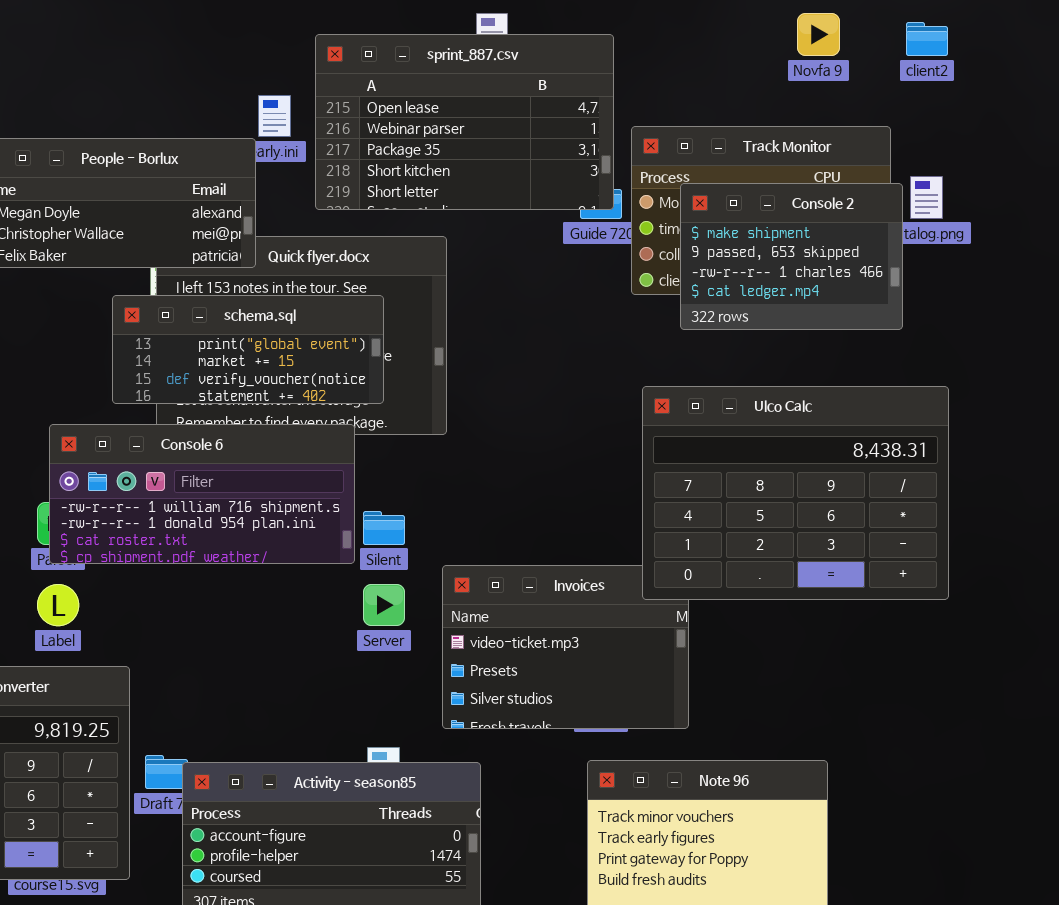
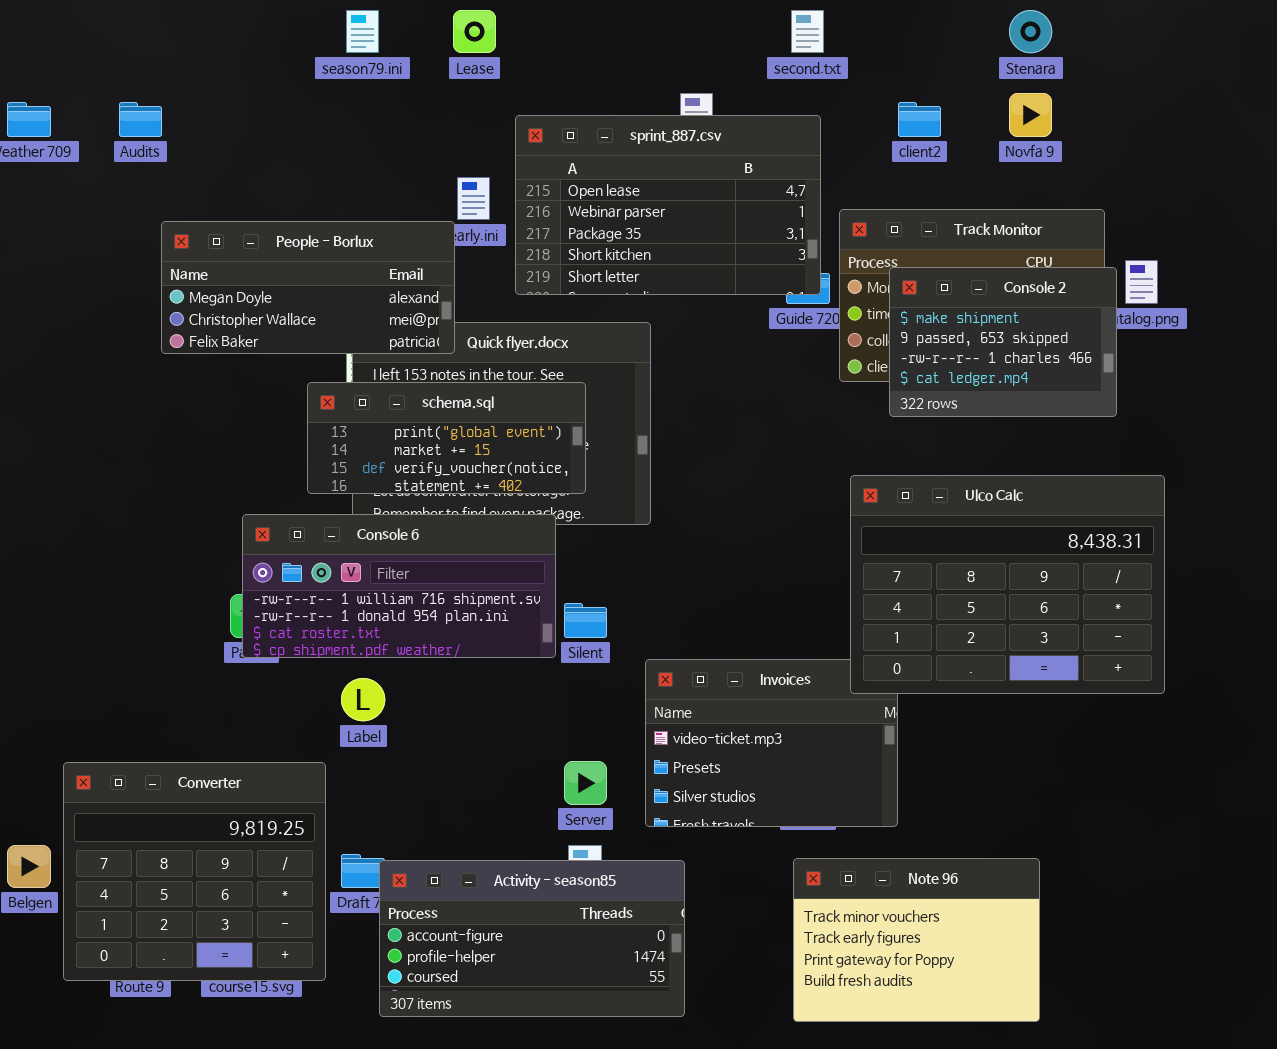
client2: [906,22,948,56] -> [898,102,941,137], moved
Label: [37,584,79,626] -> [341,678,385,721], moved
Server: [363,584,405,626] -> [564,761,607,805], moved

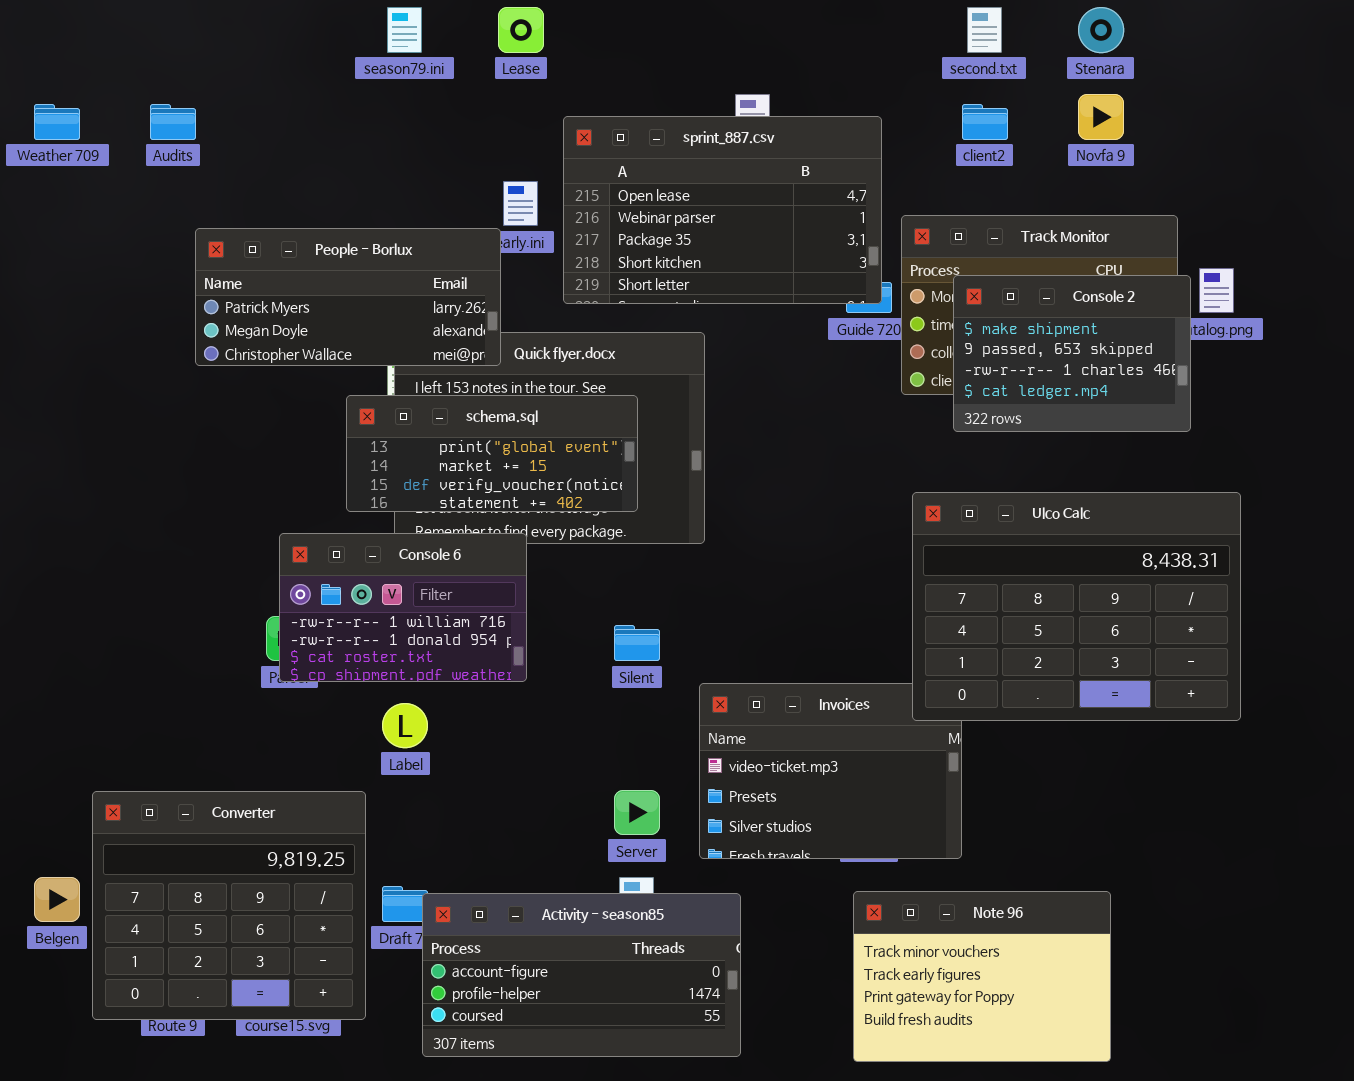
second.txt: [791,10,824,53] -> [967,7,1002,53], moved
People - Borlux: [161,221,455,354] -> [195,228,501,366], scrolled up 1 row
Console 6: [242,514,556,658] -> [279,533,527,682], resized

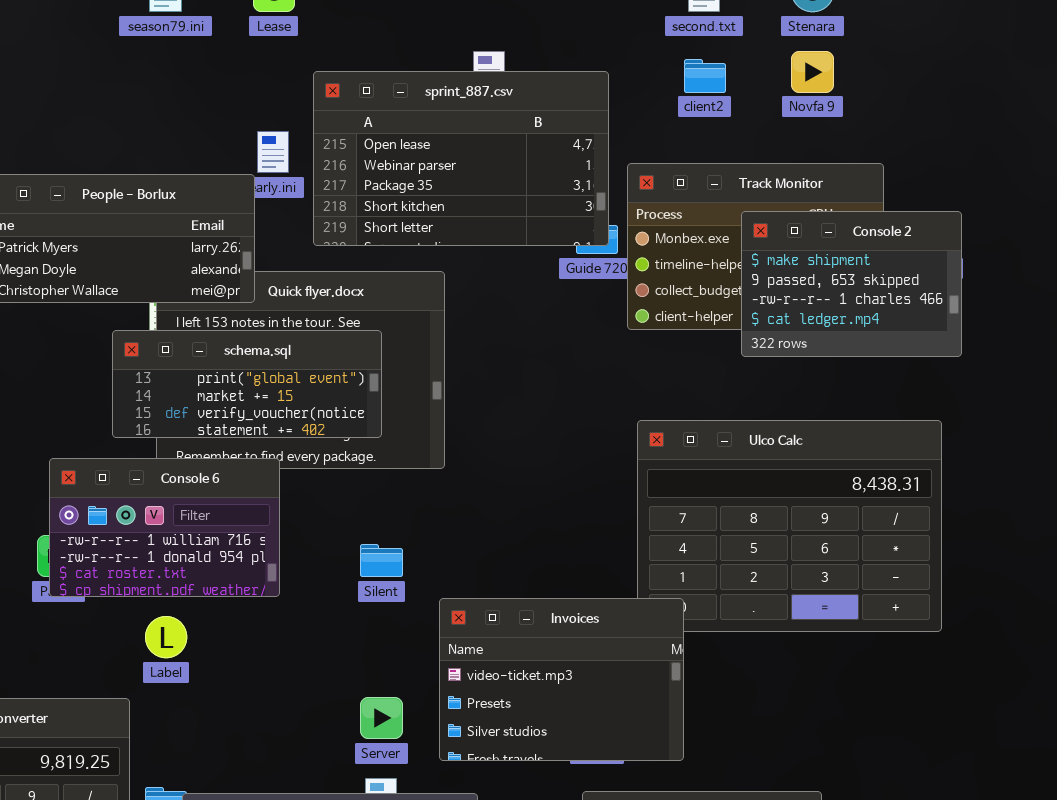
Console 2: [953,275,1191,432] -> [741,211,962,357], moved
Invoices: [699,683,962,859] -> [439,598,684,761], raised

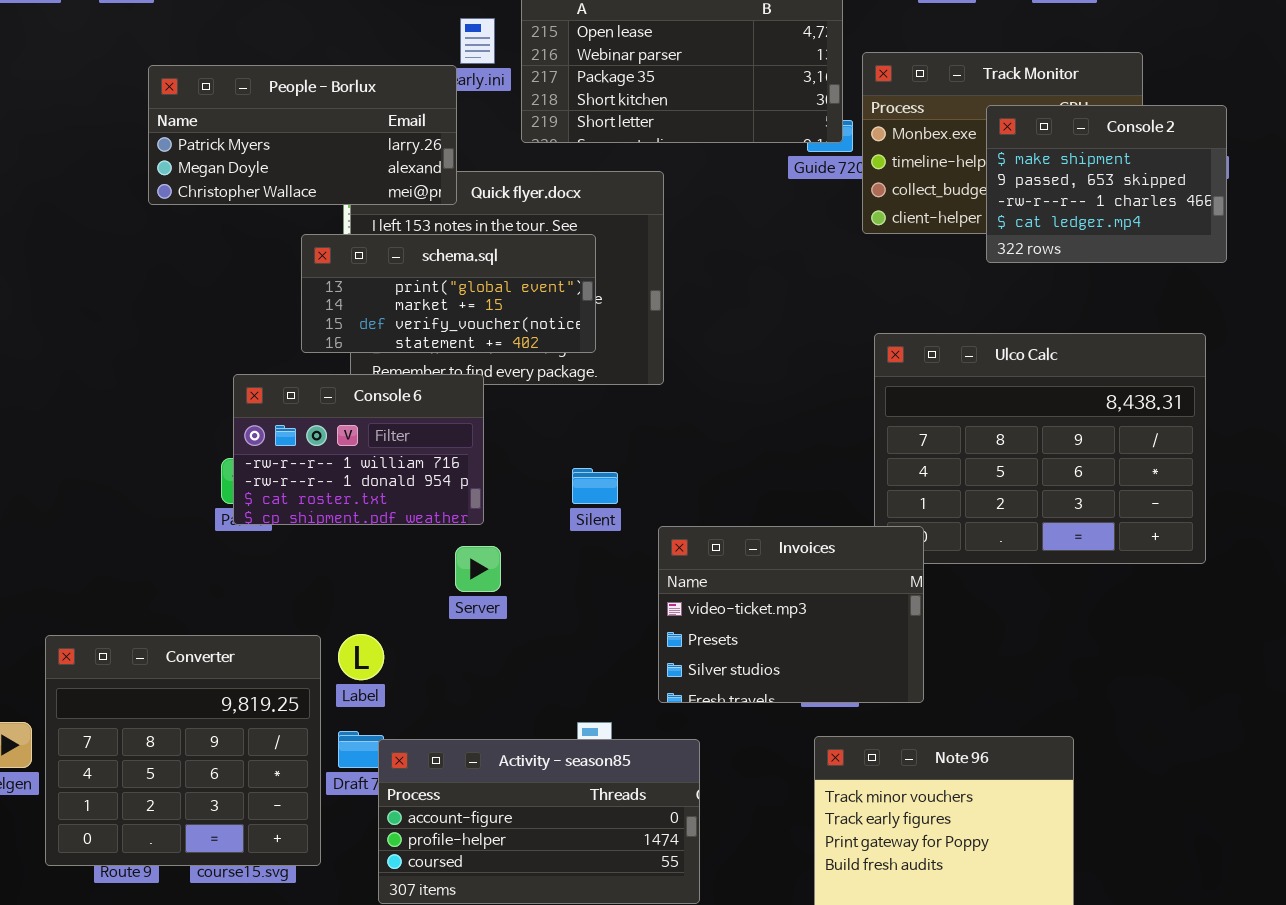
Label: [145,616,187,658] -> [338,634,384,680], moved
Server: [360,697,403,739] -> [455,546,501,592], moved

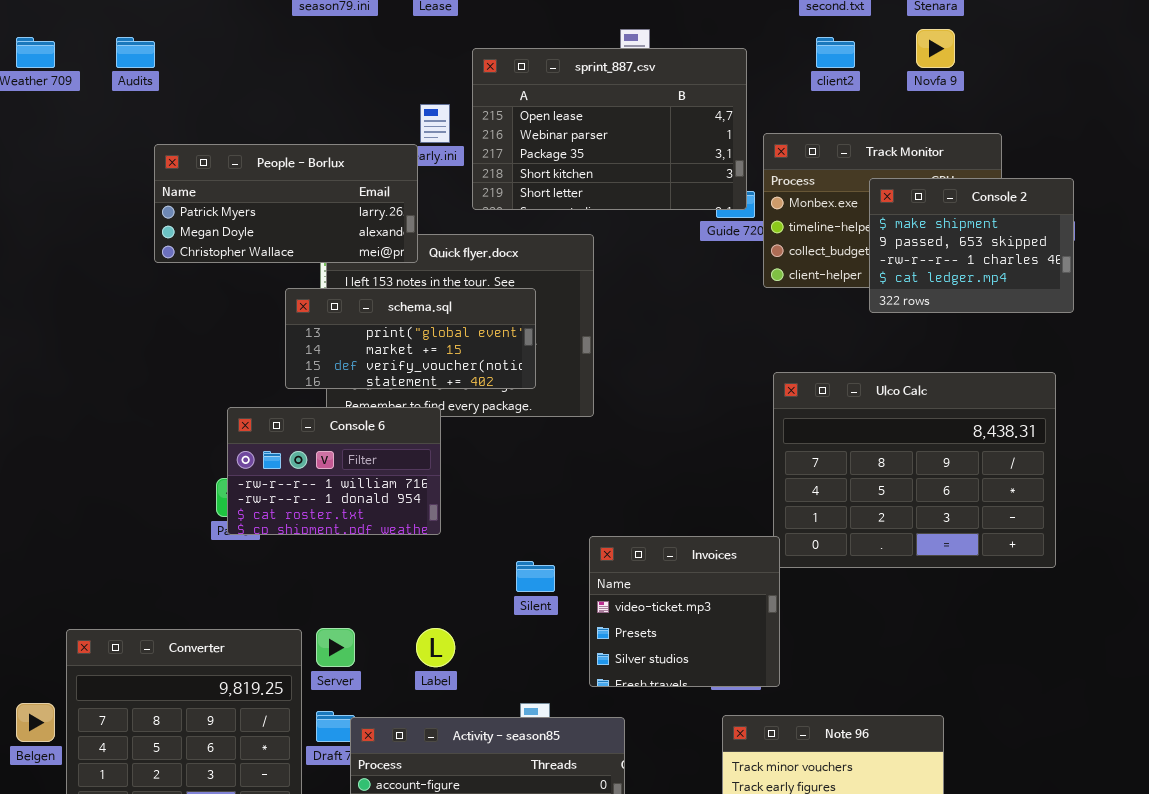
Silent: [572,468,618,504] -> [516,561,555,592], moved
Invoices: [658,526,924,703] -> [589,536,780,687], resized
Server: [455,546,501,592] -> [316,628,355,667], moved
Label: [338,634,384,680] -> [416,628,455,667], moved

